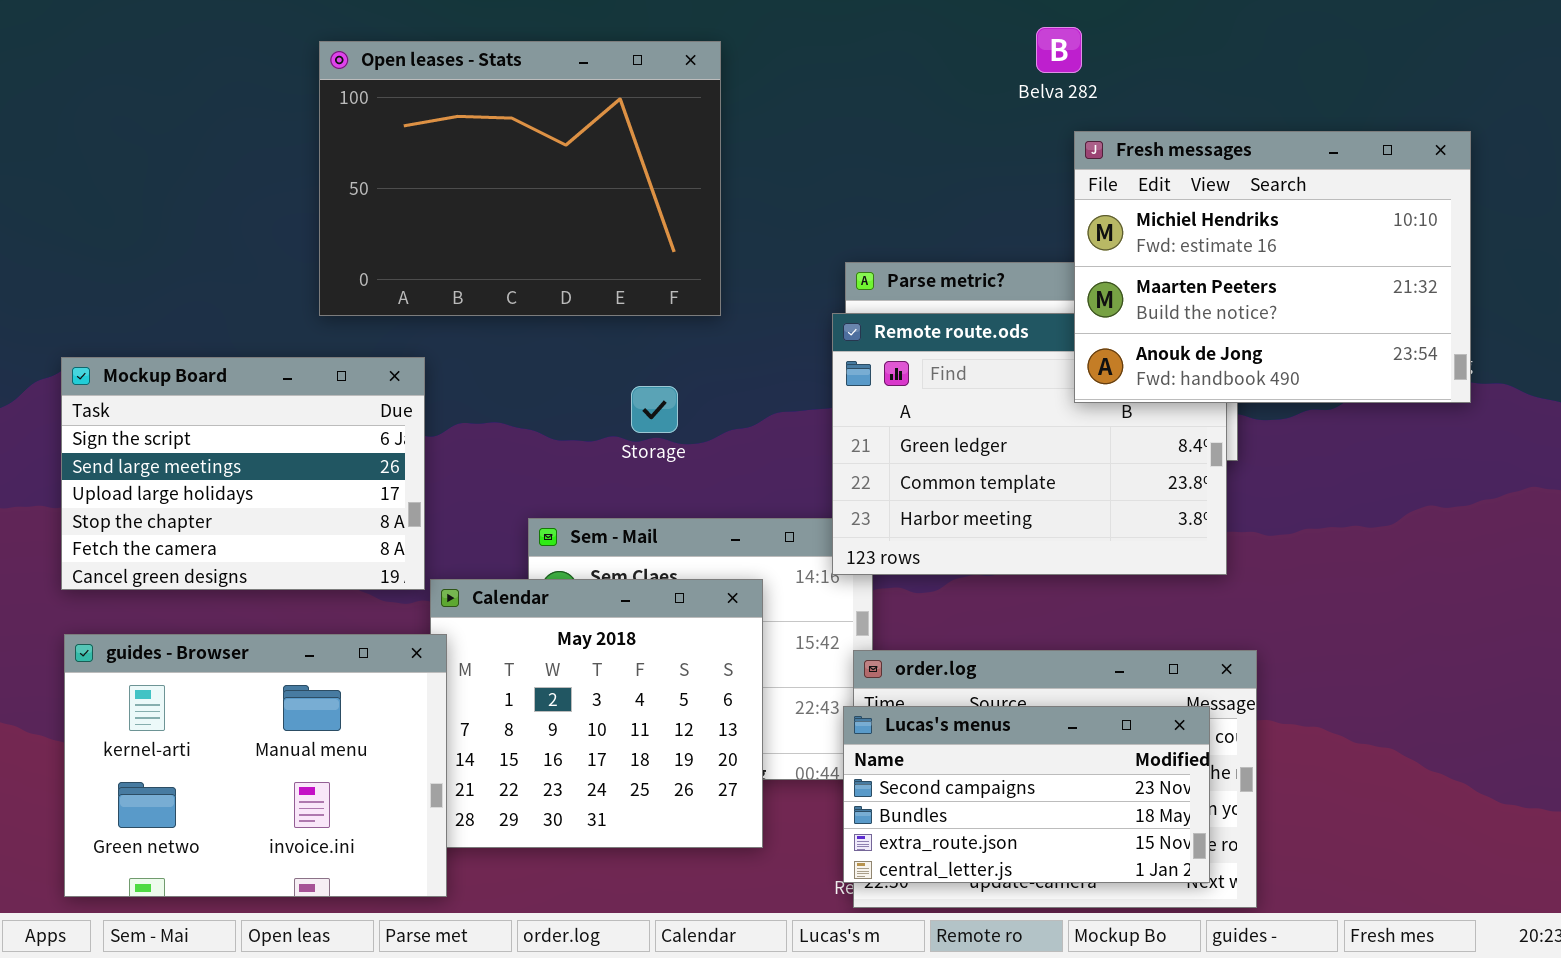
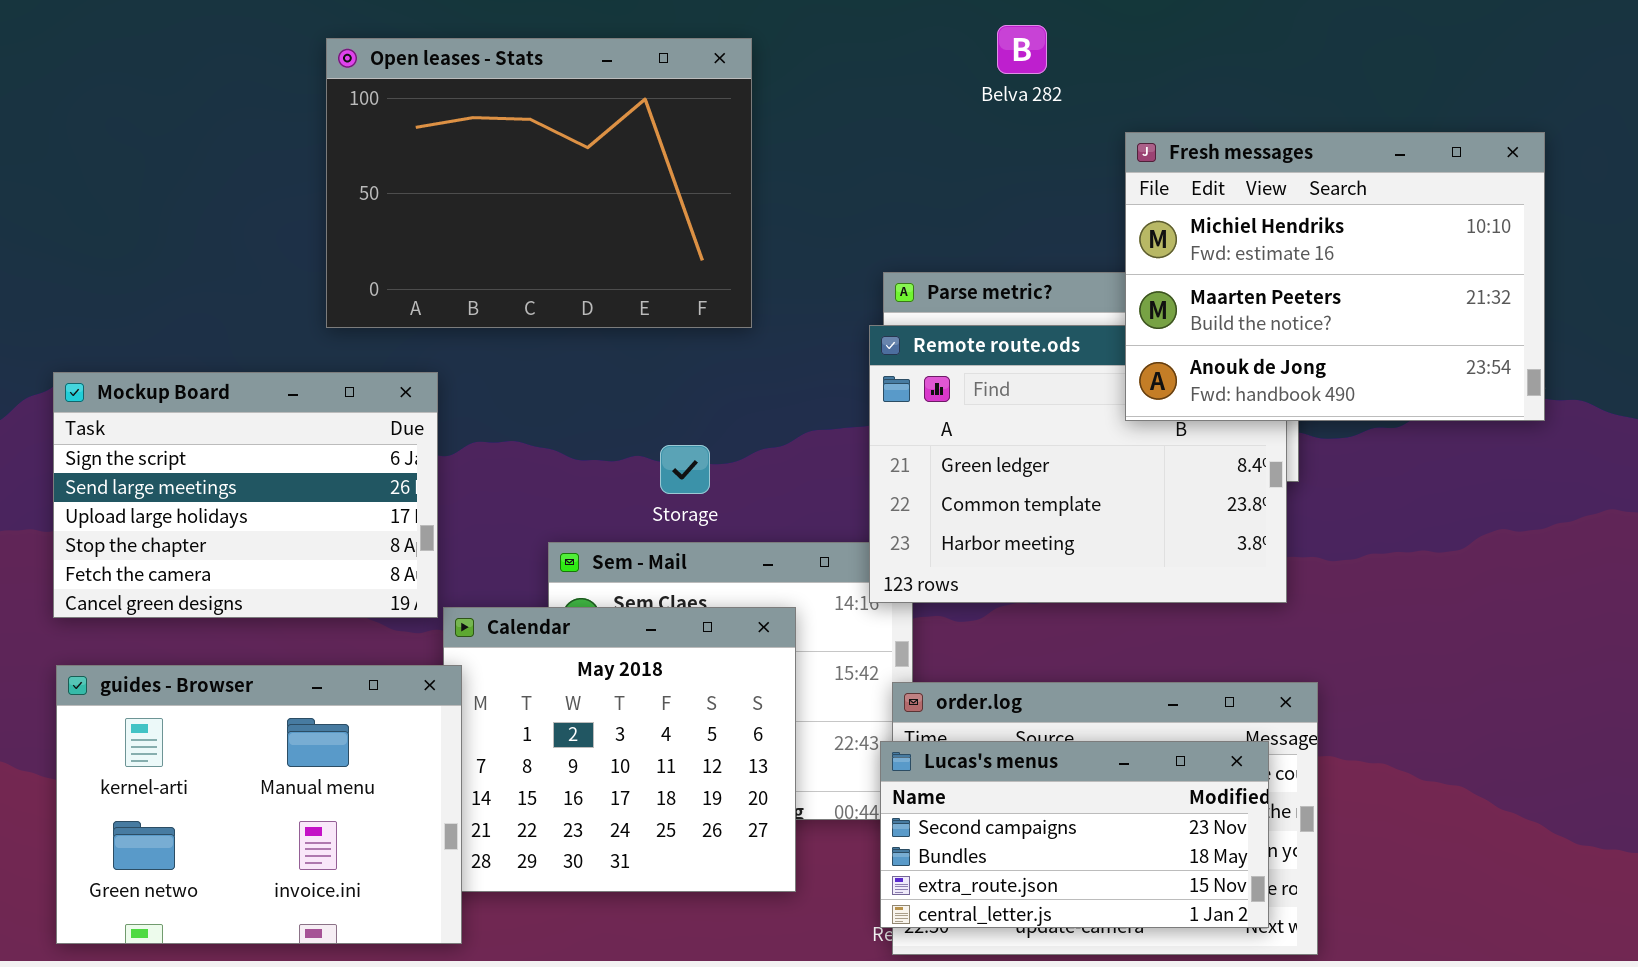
Belva 282: [1036,27,1082,73] -> [997,25,1047,74], moved
Storage: [631,386,678,433] -> [660,445,710,494], moved

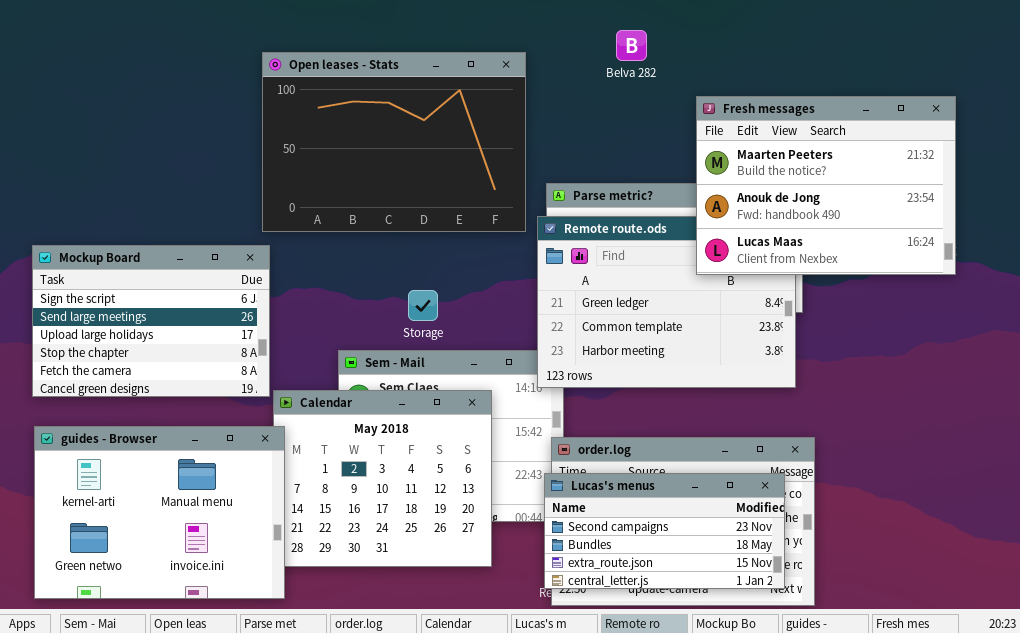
Open leases - Stats: [326,38,752,328] -> [262,52,526,232], moved
Fresh messages: [1125,132,1545,421] -> [696,96,956,275], scrolled down 1 row

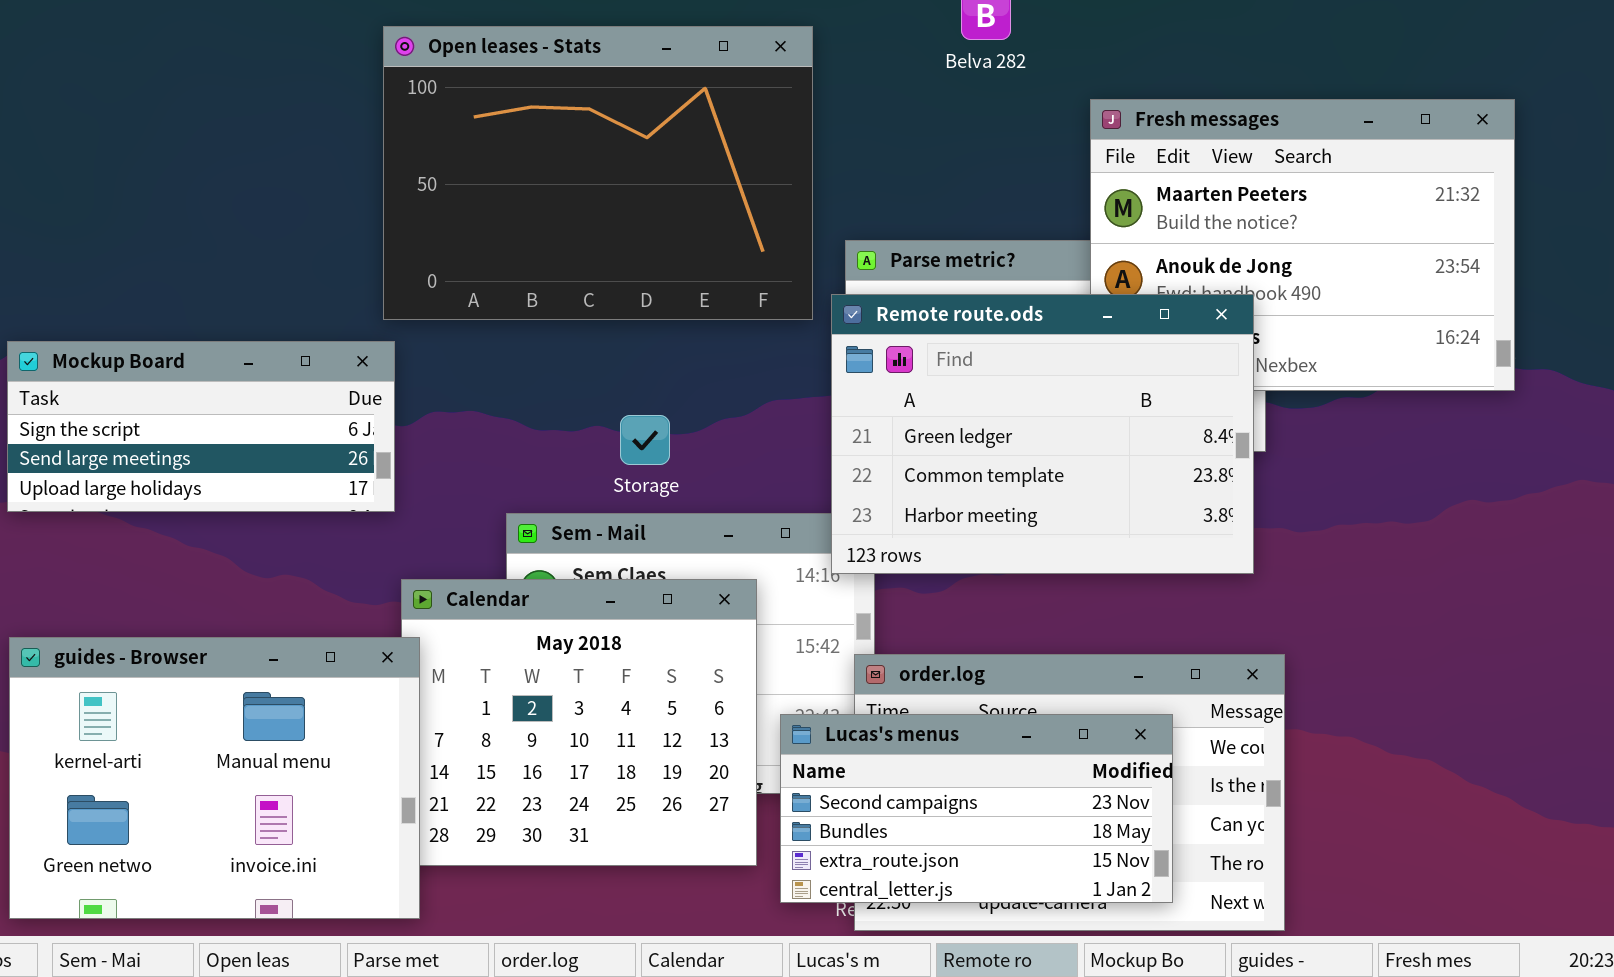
Remote route.ods: [537,216,796,388] -> [831,294,1254,574], raised
Mockup Board: [32,245,270,397] -> [7,341,395,512], resized
Lucas's menus: [544,473,785,589] -> [780,714,1173,903], moved

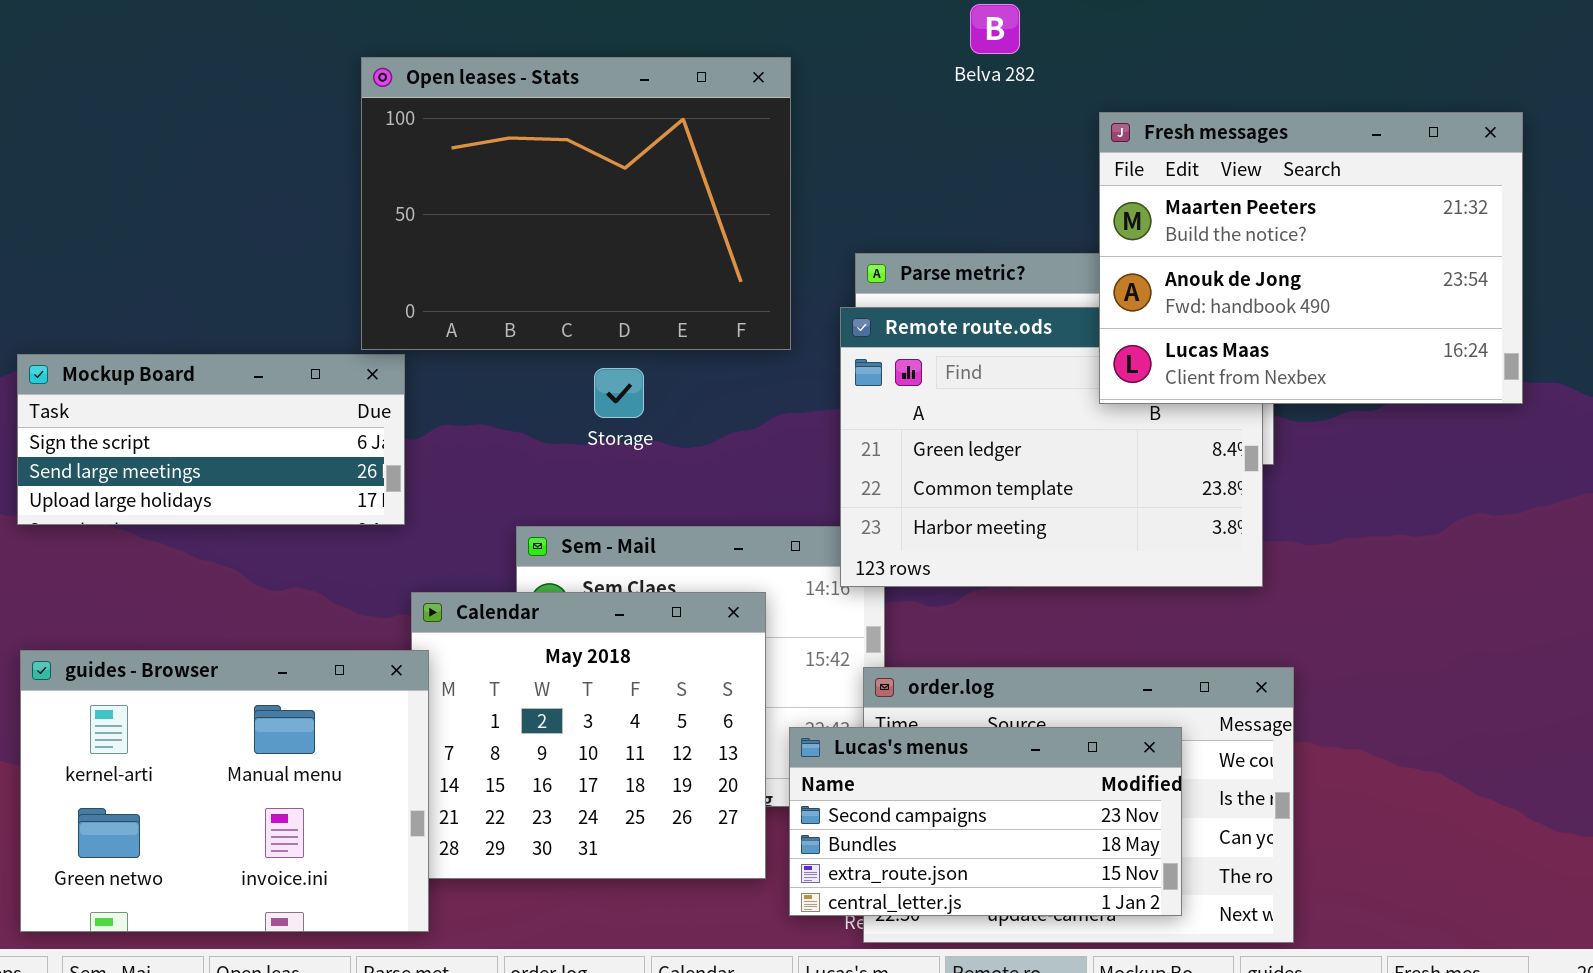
Open leases - Stats: [383,26,813,320] -> [361,57,791,350], moved
Fresh messages: [1090,99,1515,391] -> [1099,112,1523,404], raised
Storage: [620,415,670,465] -> [594,368,644,418], moved

